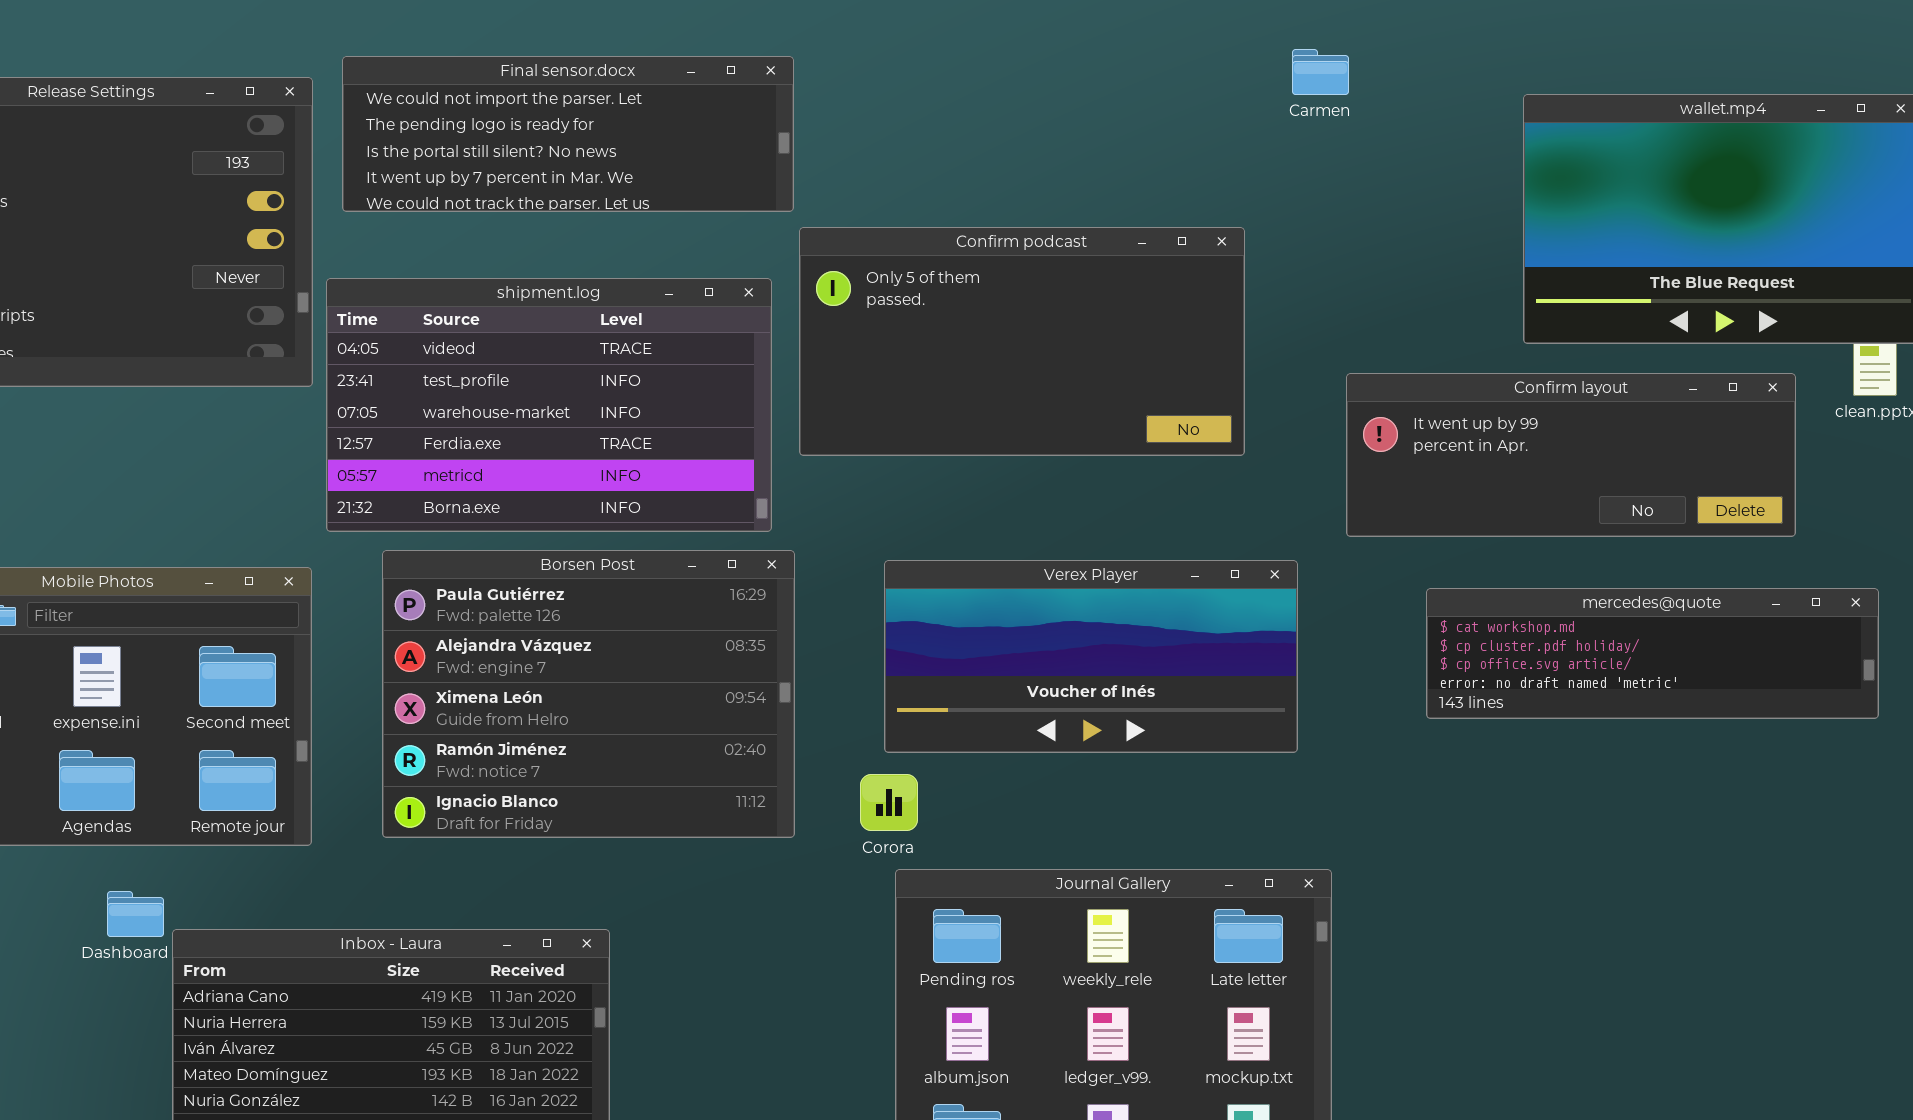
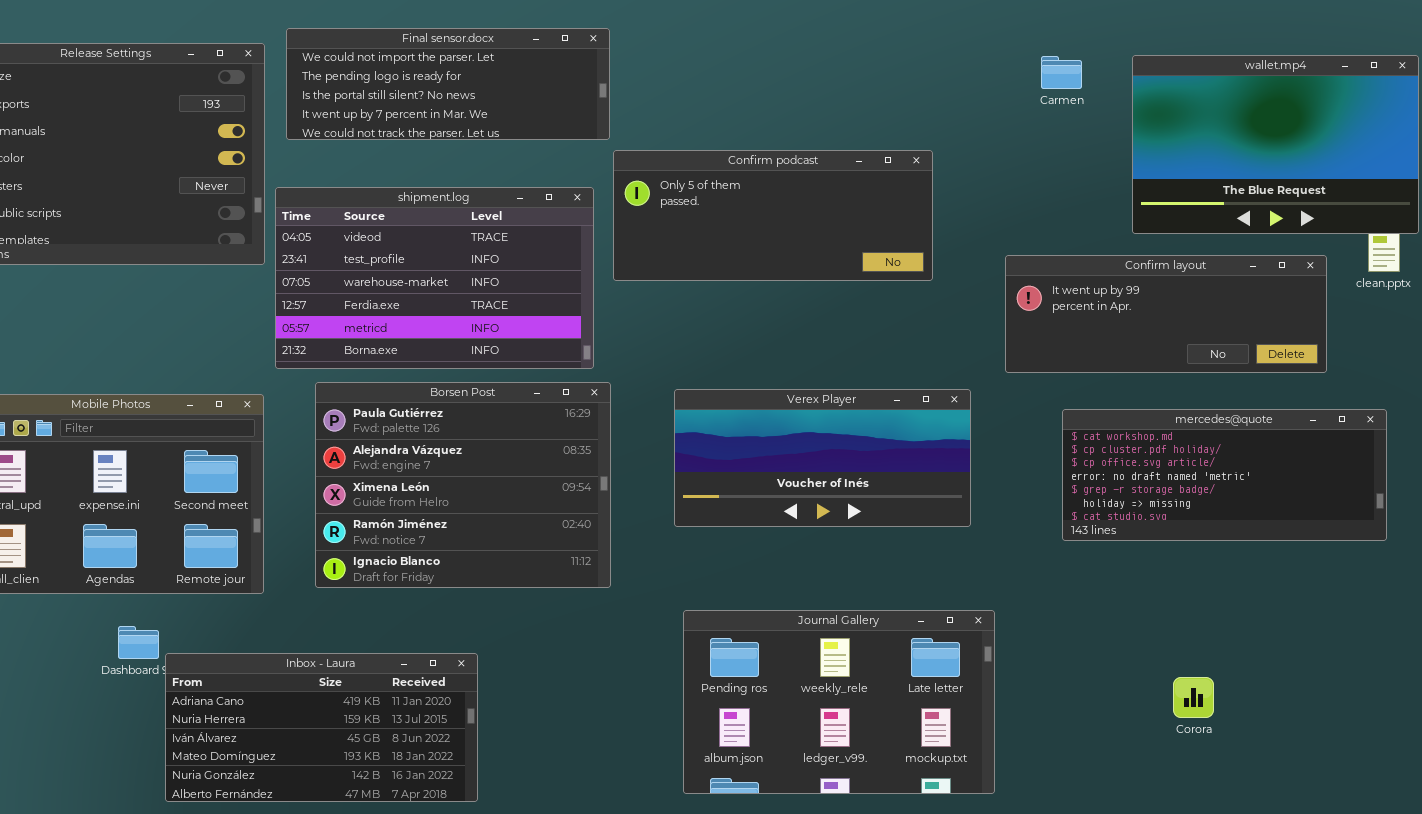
Carmen: [1292,49,1349,95] -> [1041,56,1082,89], moved
Confirm podcast: [799,227,1245,456] -> [613,150,933,281], resized
mercedes@quote: [1426,588,1879,719] -> [1062,409,1387,541], resized
Corora: [860,774,918,831] -> [1173,677,1214,718], moved

